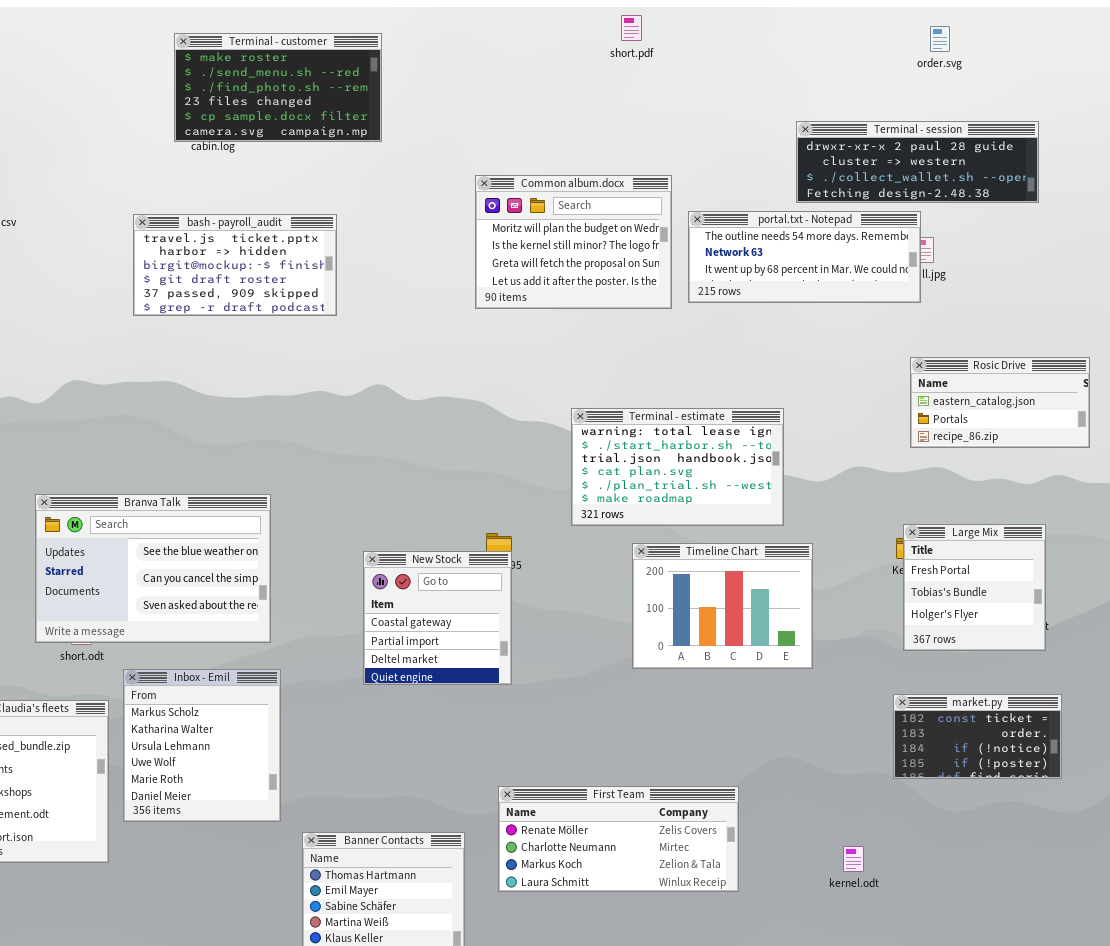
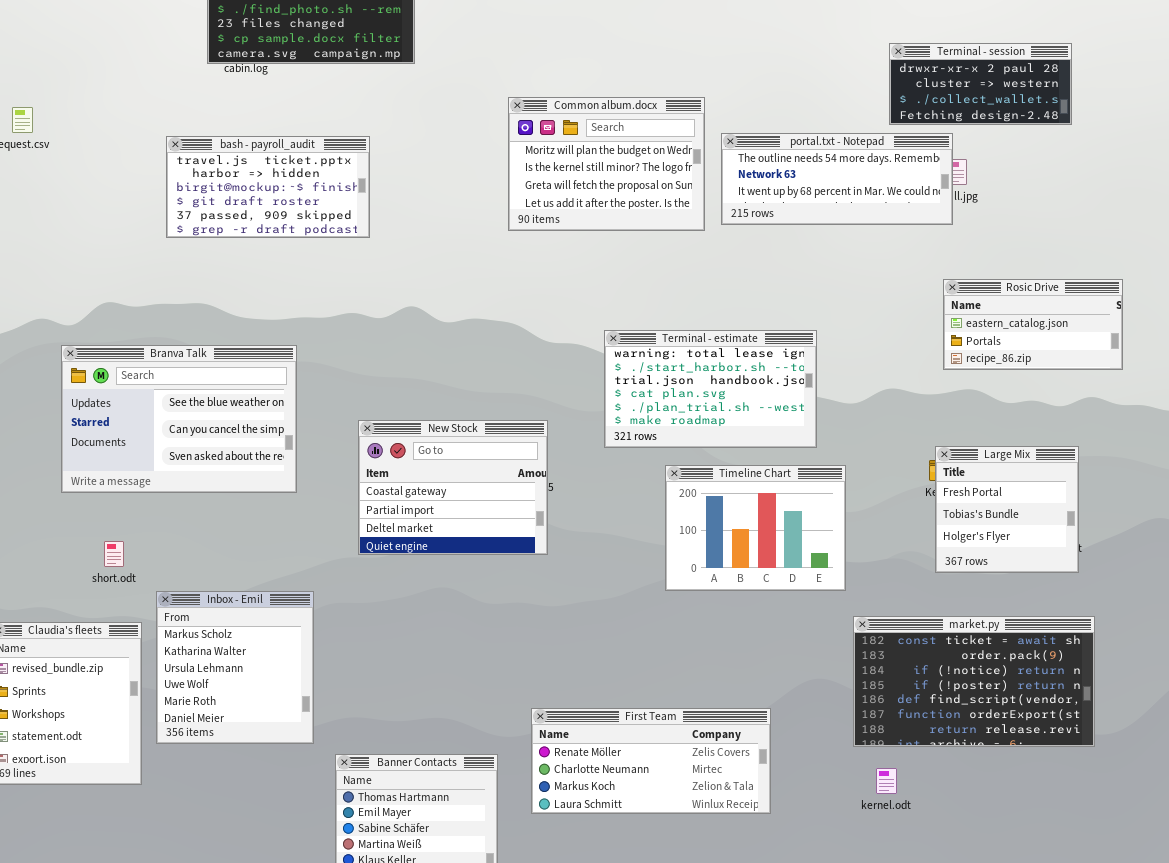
Terminal - session: [796,121,1039,203] -> [889,43,1072,125], resized
Branva Talk: [35,494,271,643] -> [61,345,297,493], moved
New Stock: [363,551,512,685] -> [358,420,548,555], moved, resized
market.py: [893,694,1062,779] -> [853,616,1095,747], resized

